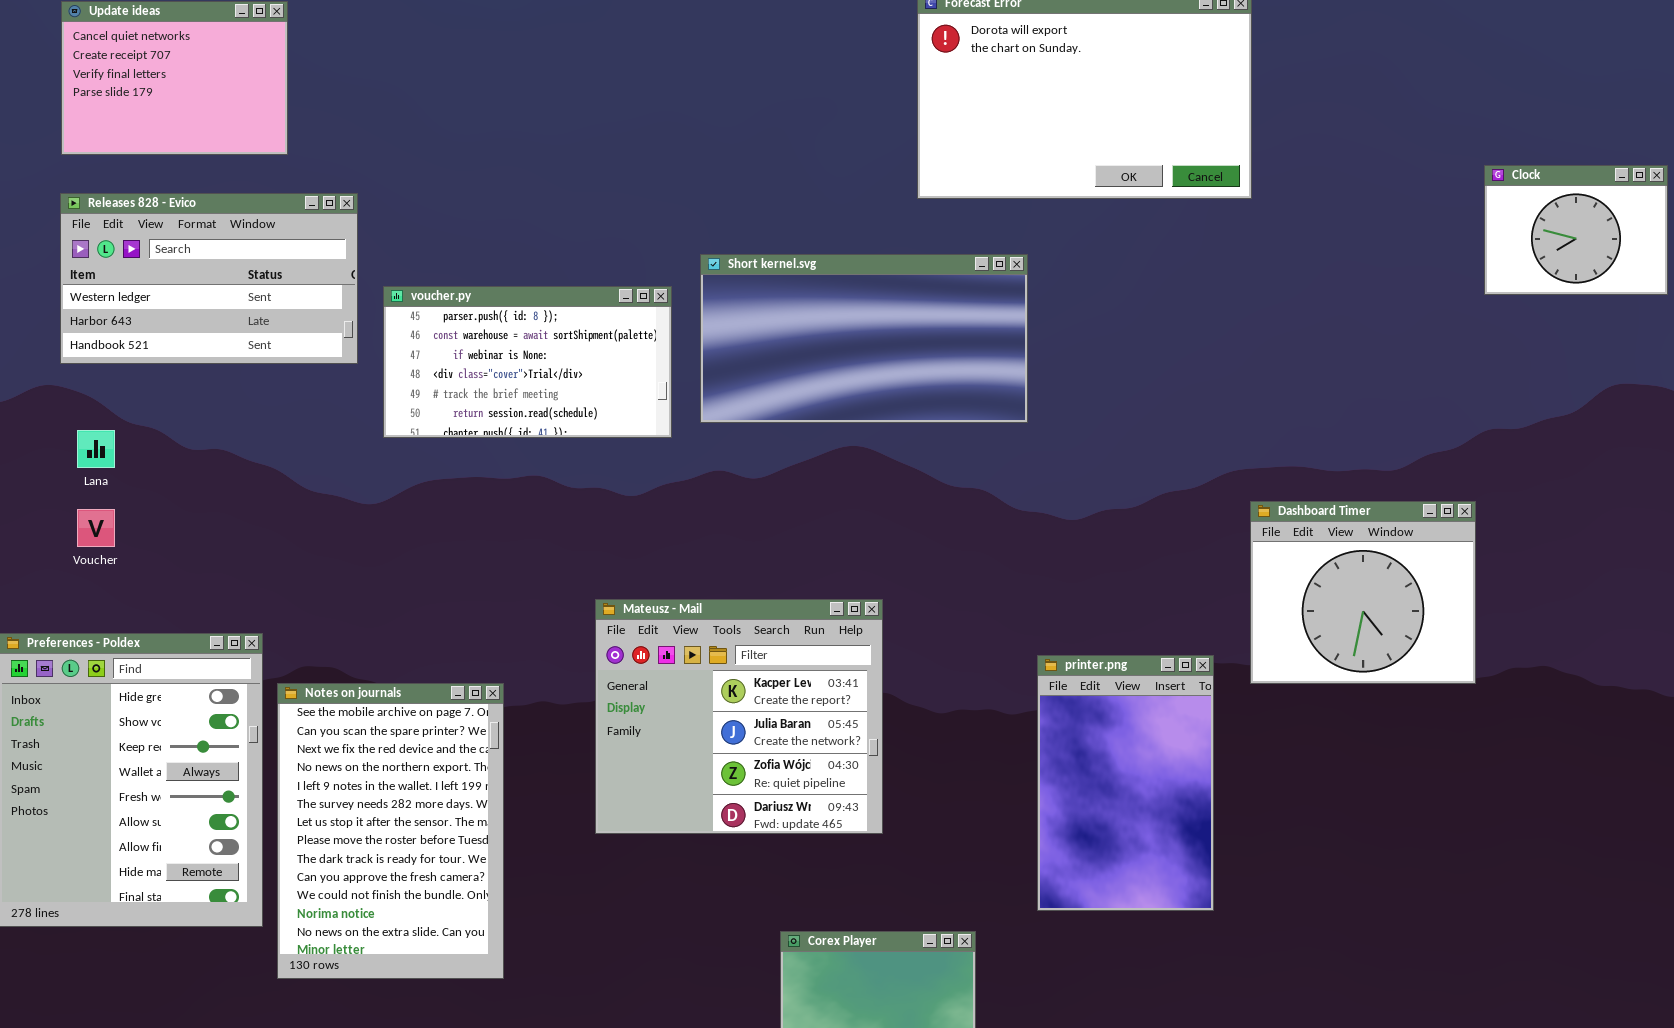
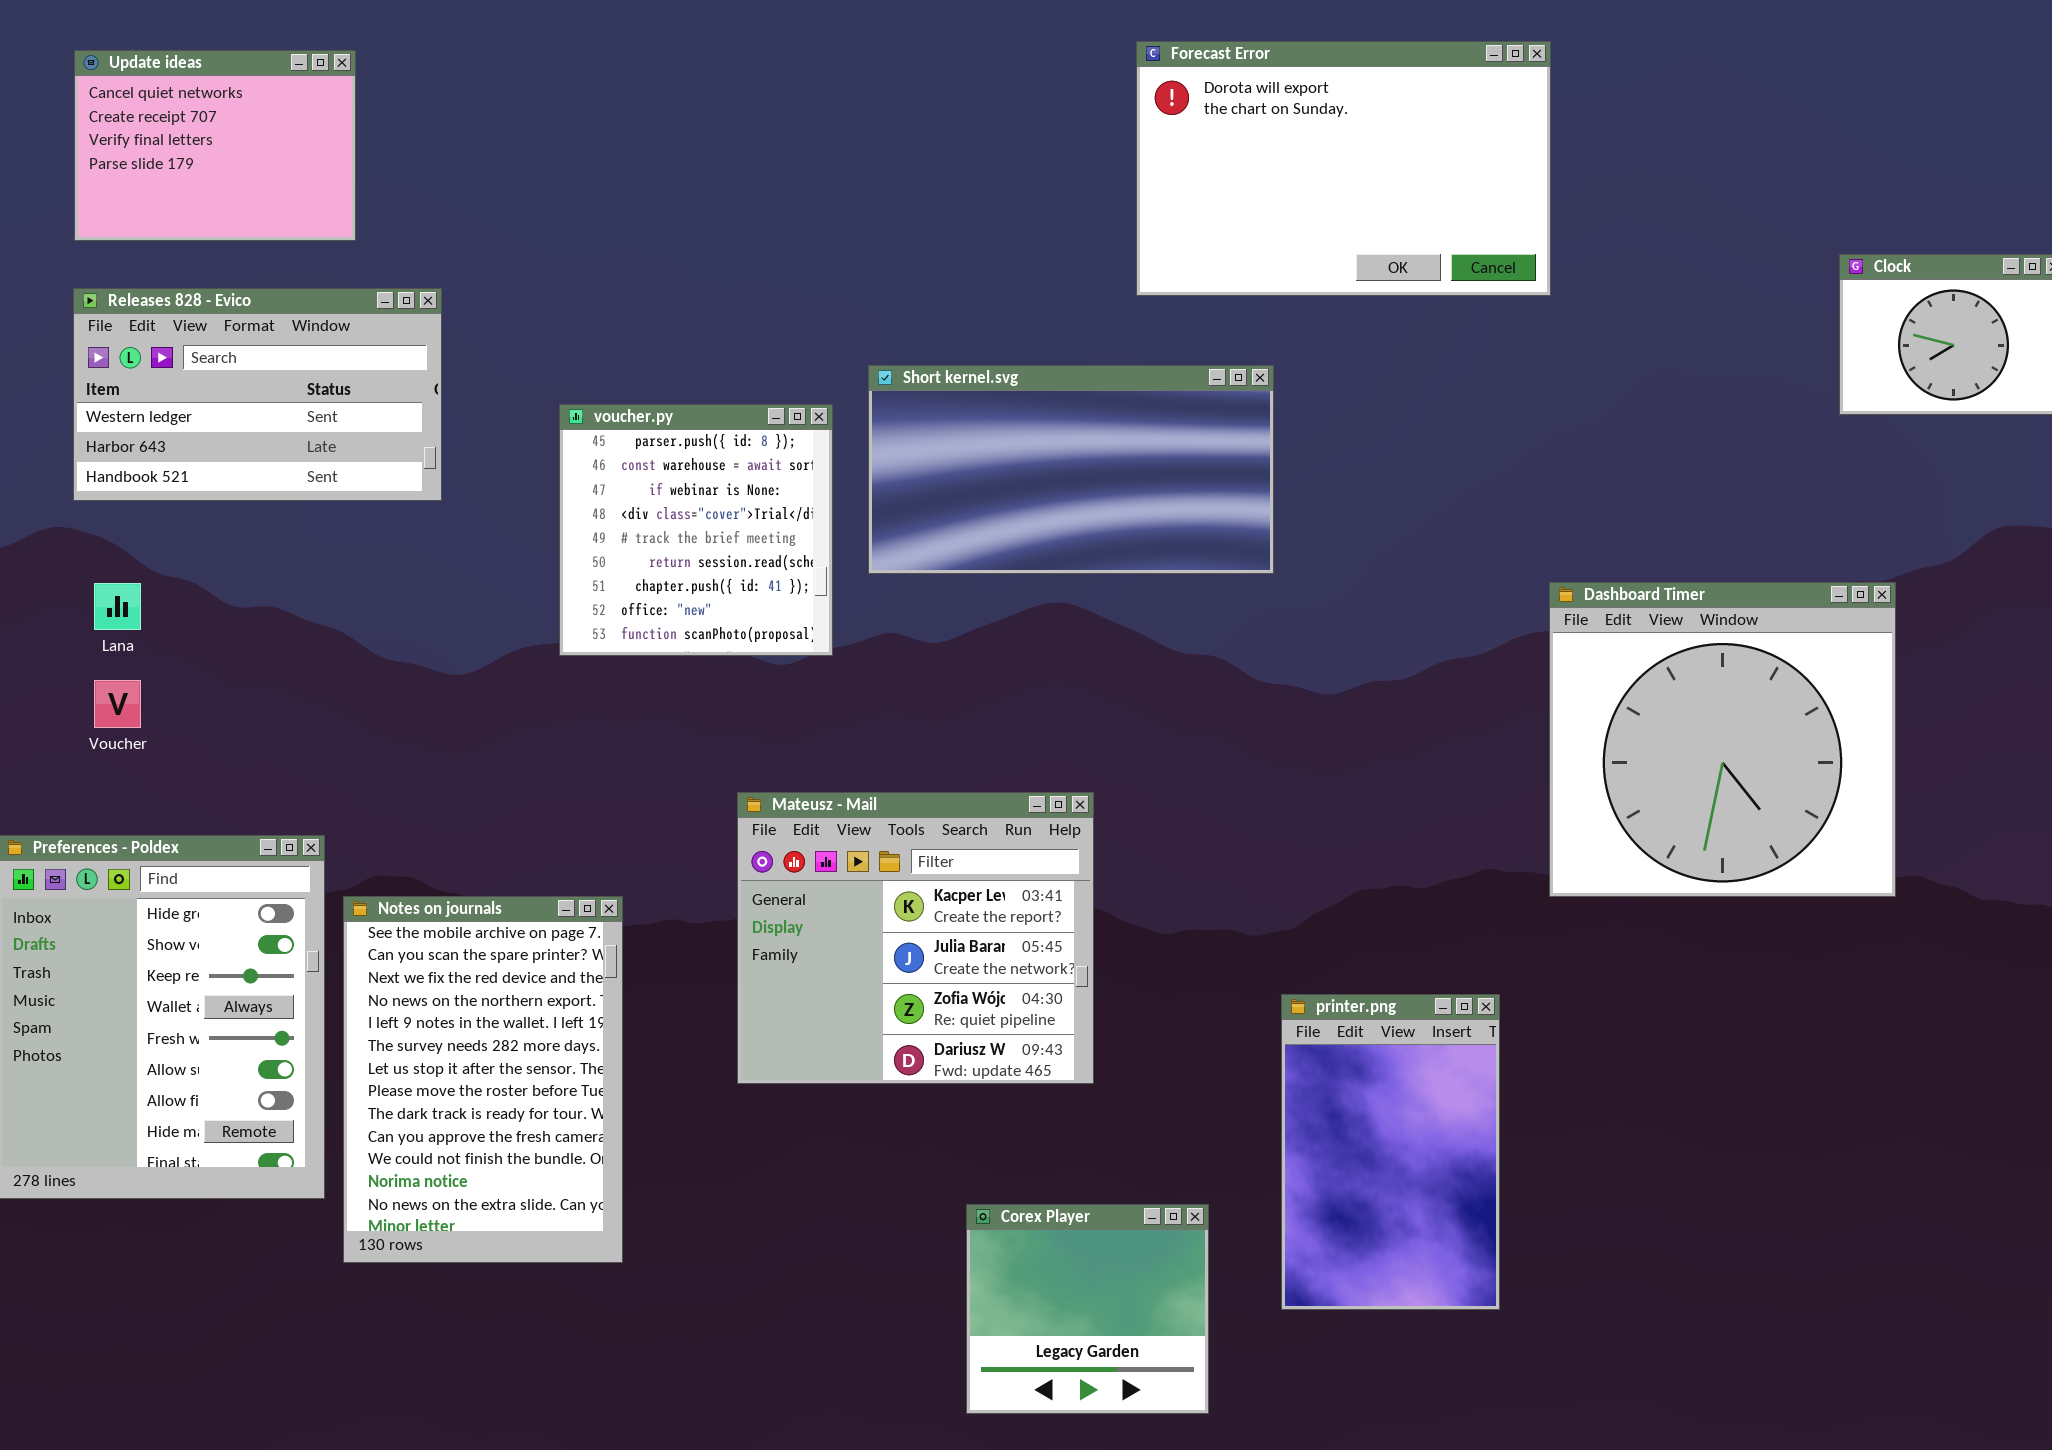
voucher.py: [383,286,672,438] -> [559,404,833,656], resized
Dashboard Timer: [1250,501,1476,684] -> [1549,582,1896,897], resized
printer.png: [1037,655,1214,911] -> [1281,994,1500,1310], moved

